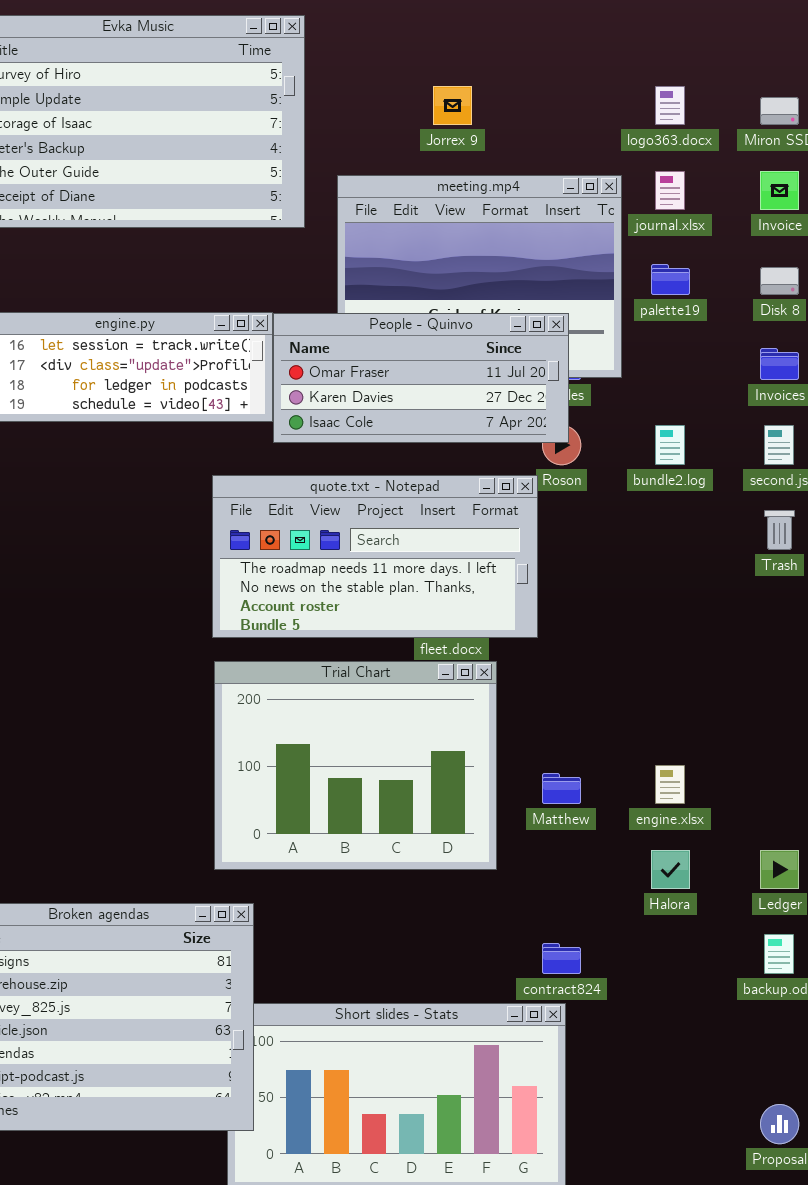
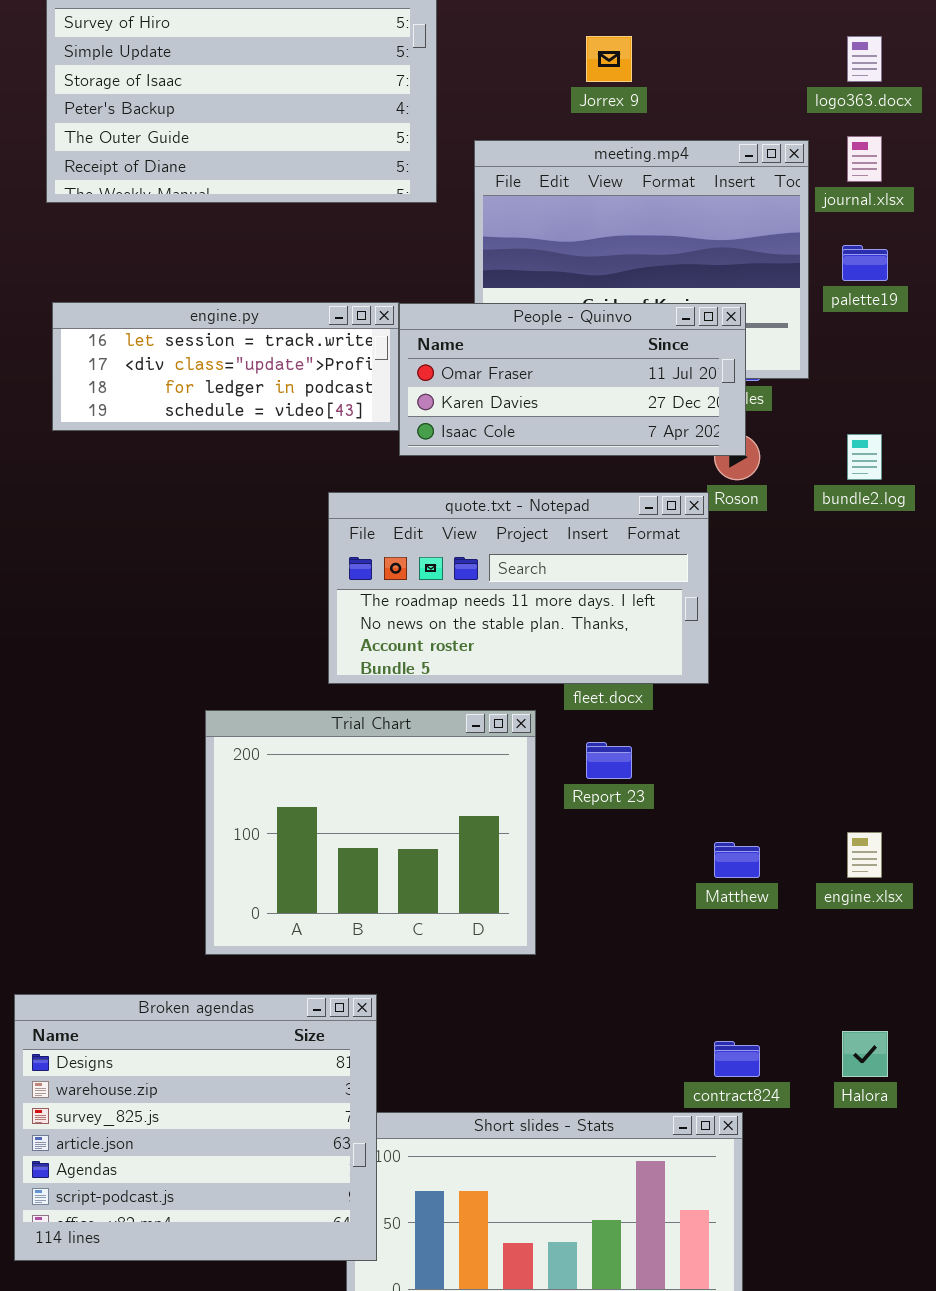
Trial Chart: [214,661,497,870] -> [205,710,536,955], moved
Halora: [651,850,690,889] -> [842,1031,888,1077], moved

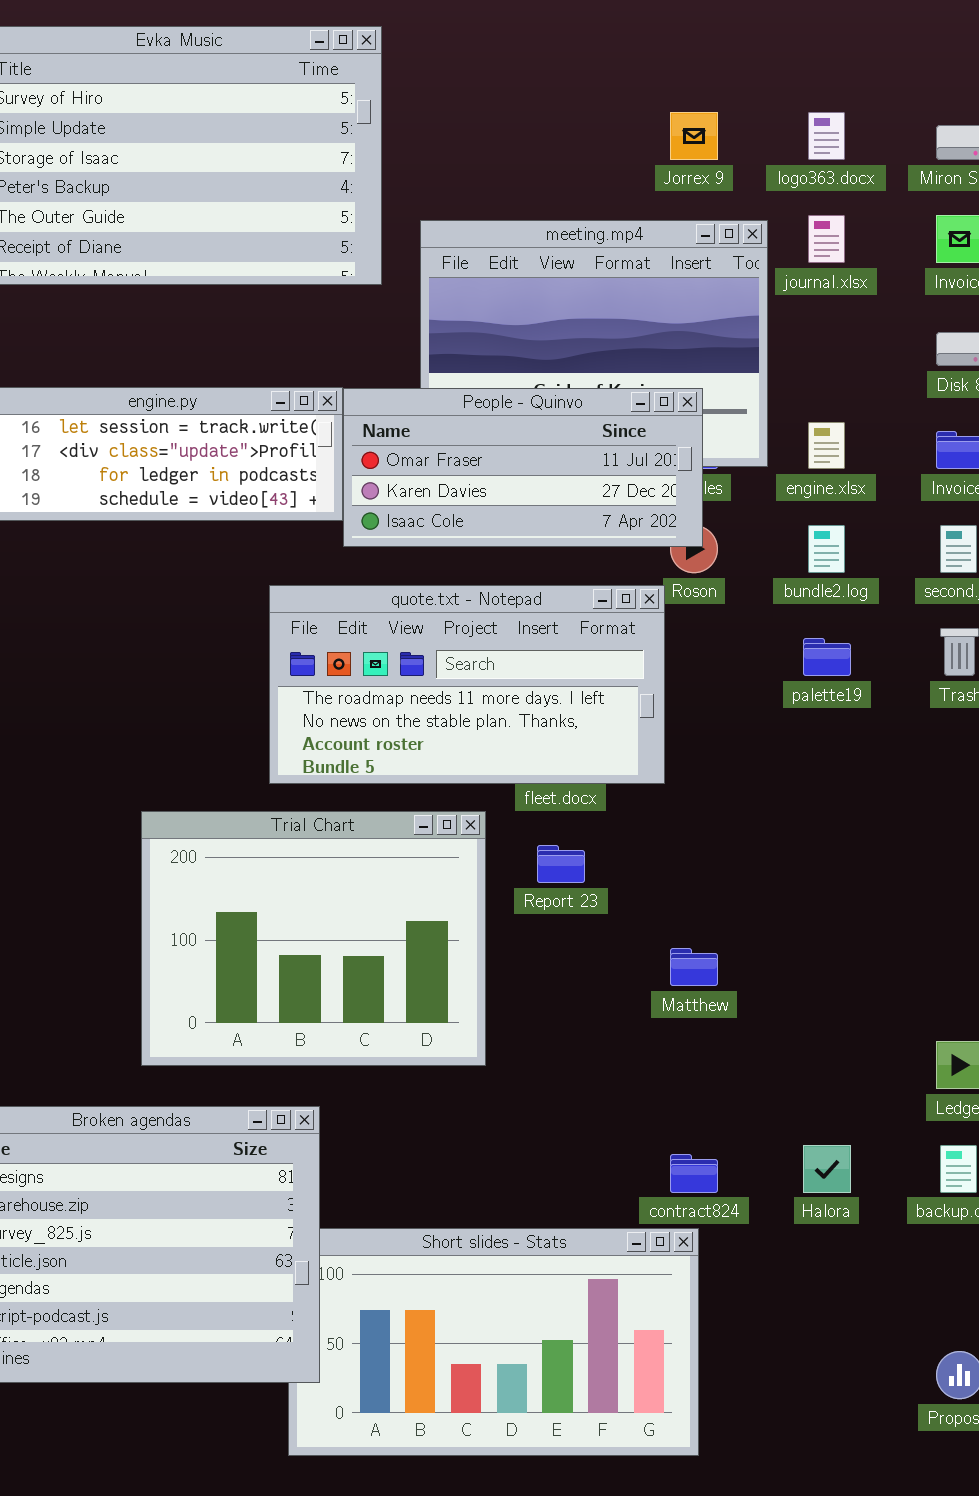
Jorrex 9: [586,36,632,82] -> [670,112,718,160], moved
palette19: [842,245,888,281] -> [803,638,851,676], moved
engine.xlsx: [847,832,882,878] -> [808,422,845,469], moved

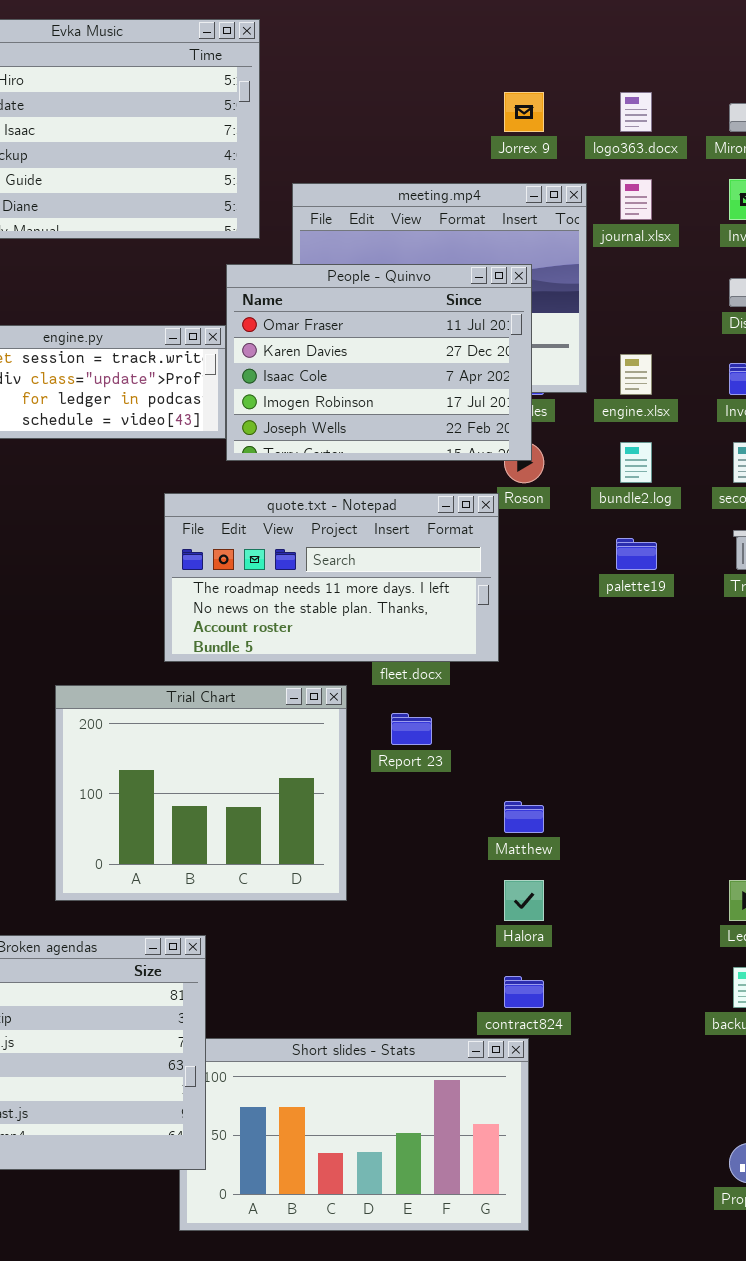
People - Quinvo: [343,388,703,547] -> [226,264,532,461], resized
Halora: [803,1145,851,1193] -> [504,880,544,921], moved

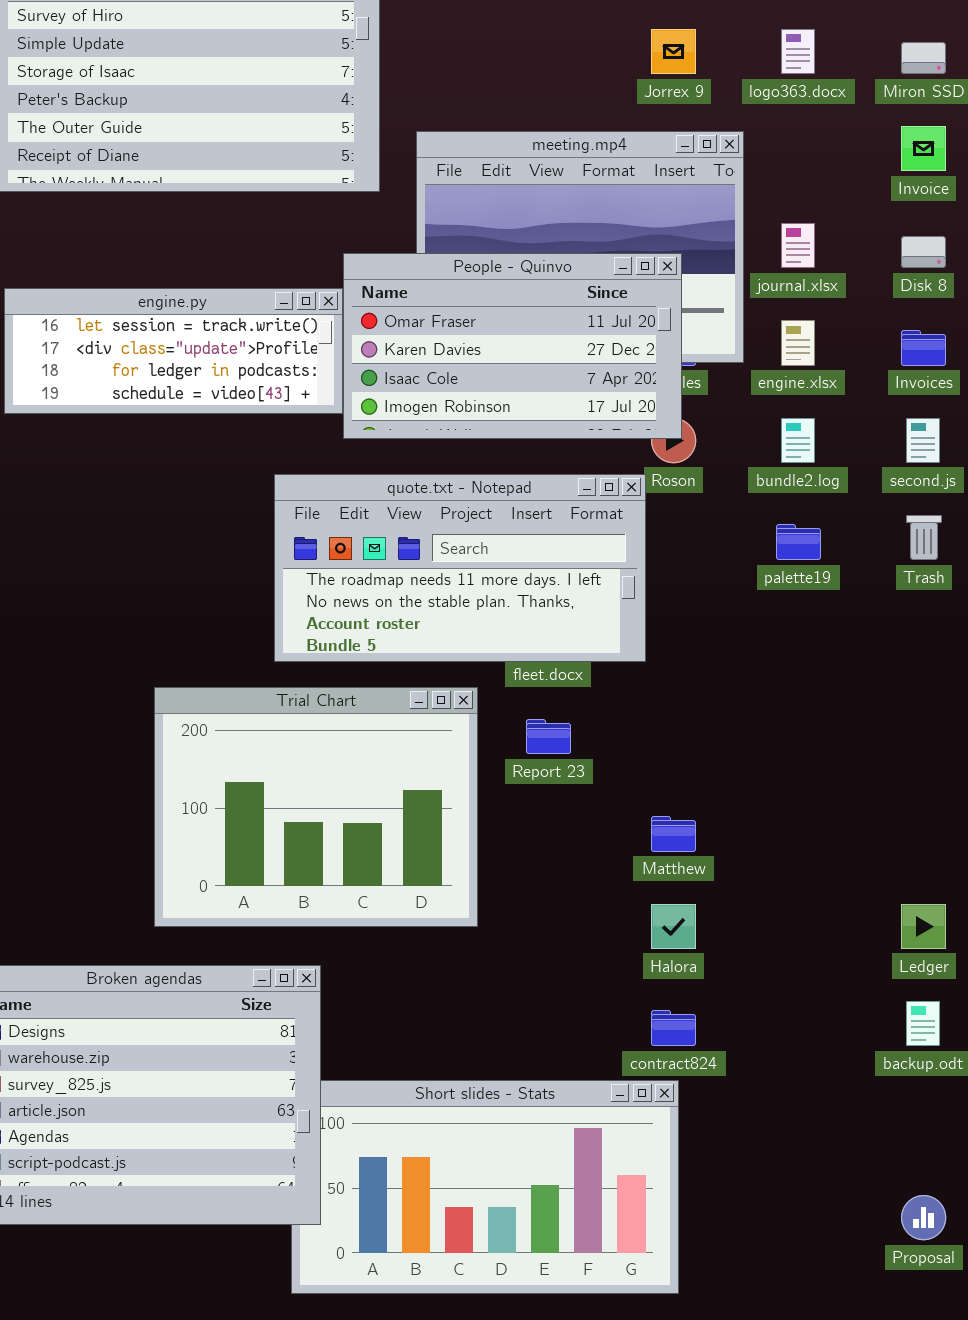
journal.xlsx: [620,179,652,220] -> [781,223,815,268], moved
People - Quinvo: [226,264,532,461] -> [343,253,682,439], resized

